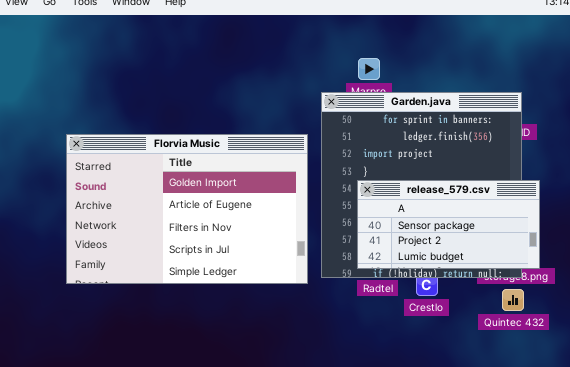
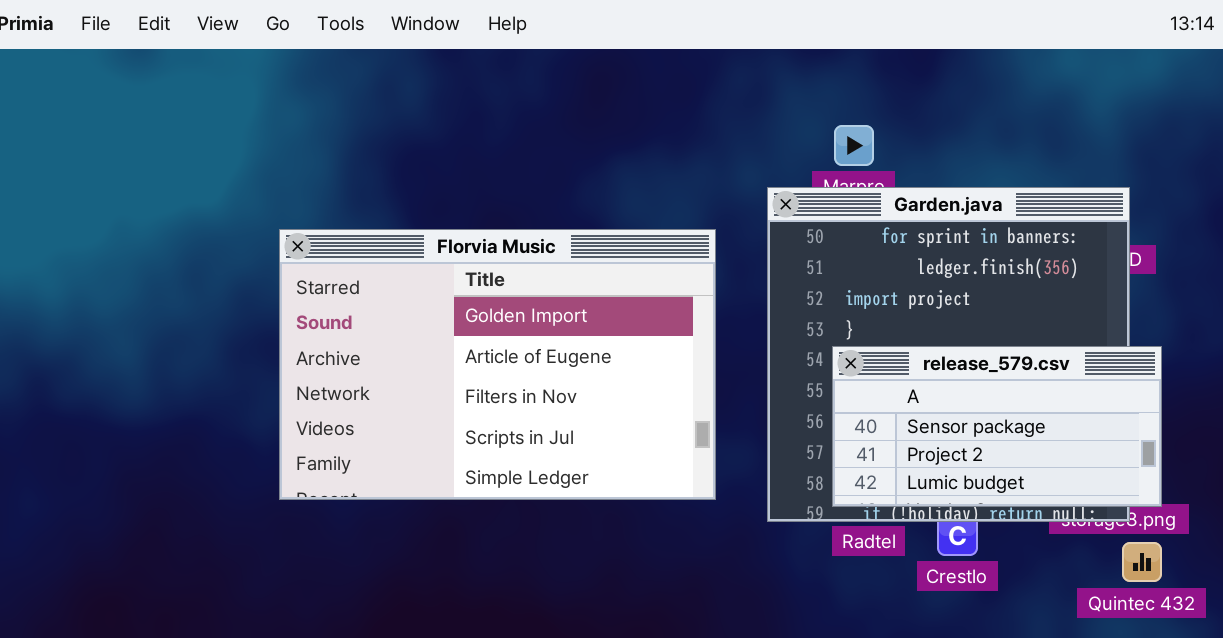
Florvia Music: [66,134,308,284] -> [279,229,716,500], moved
Quintec 432: [502,289,524,311] -> [1122,542,1162,582], moved

